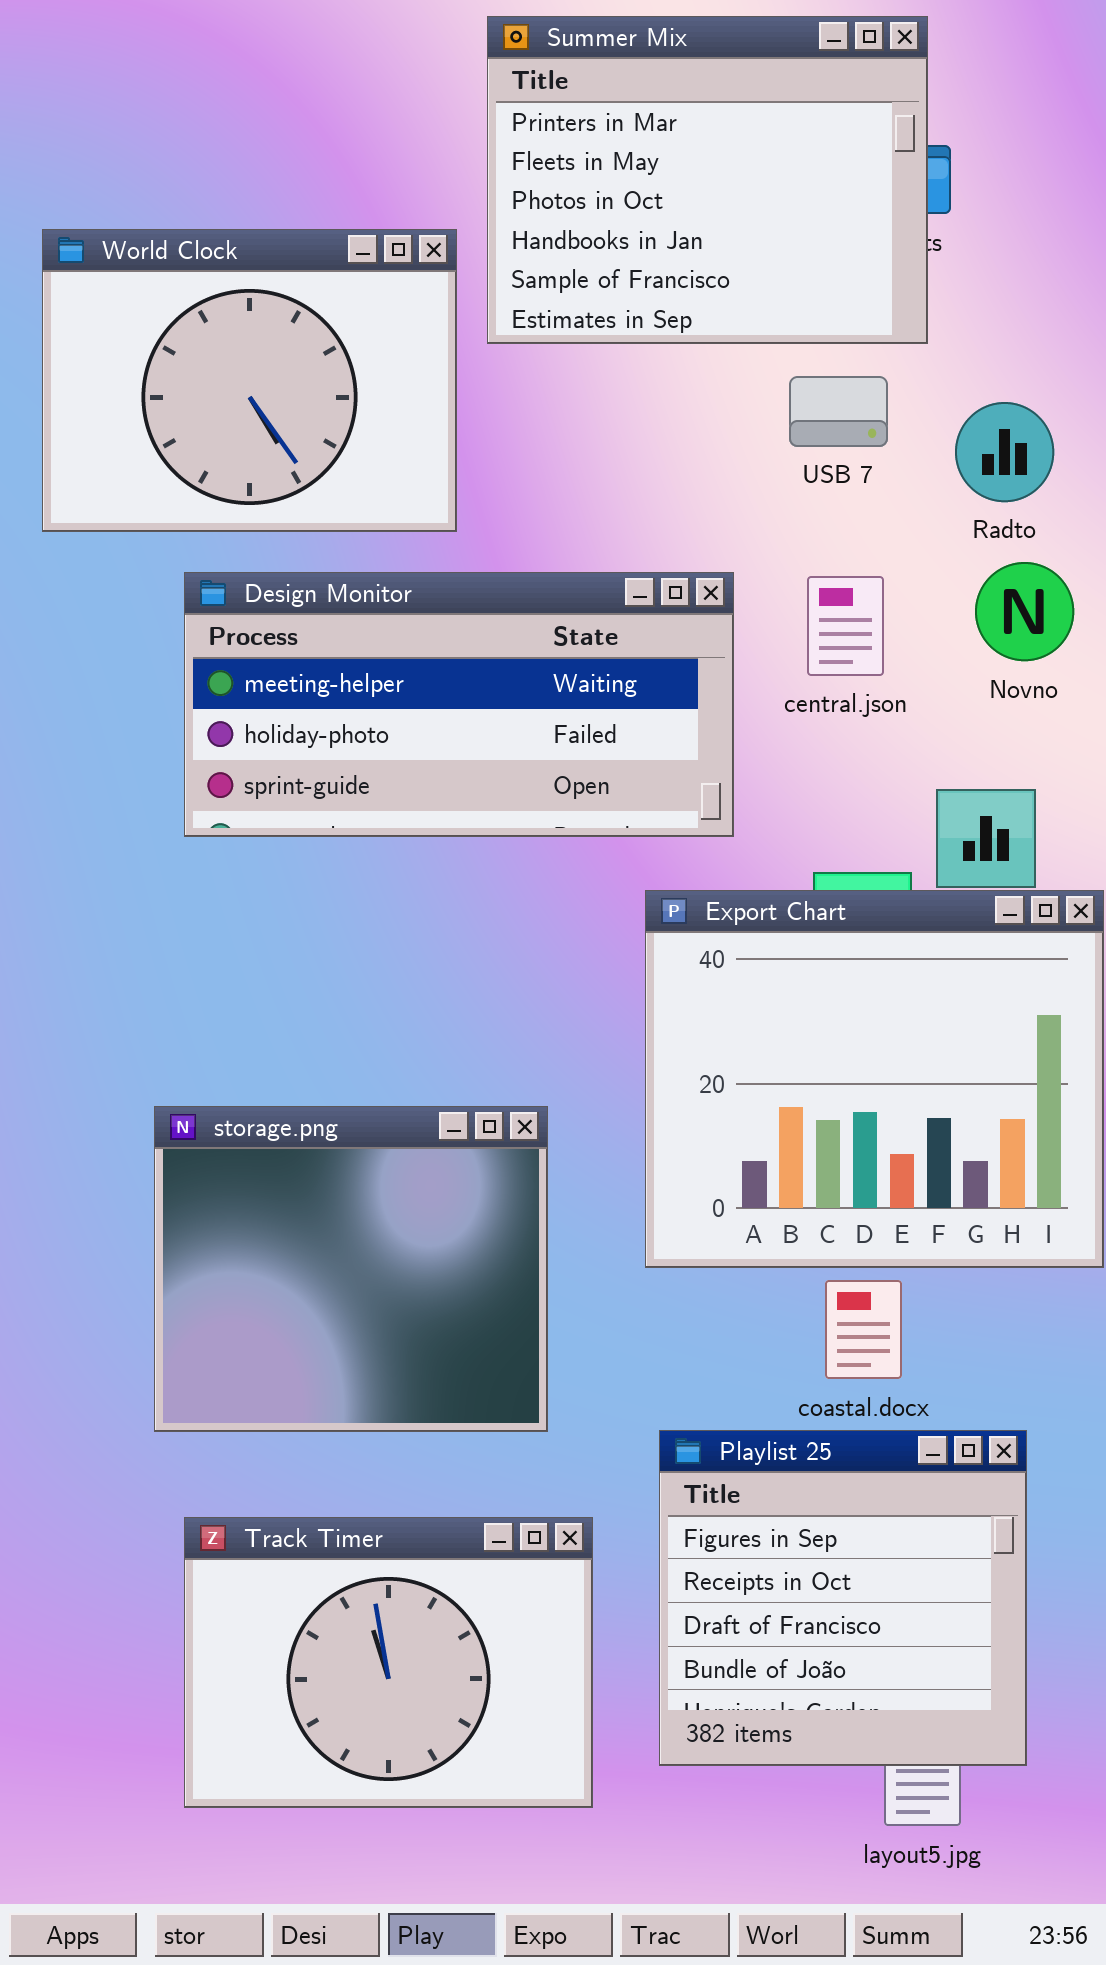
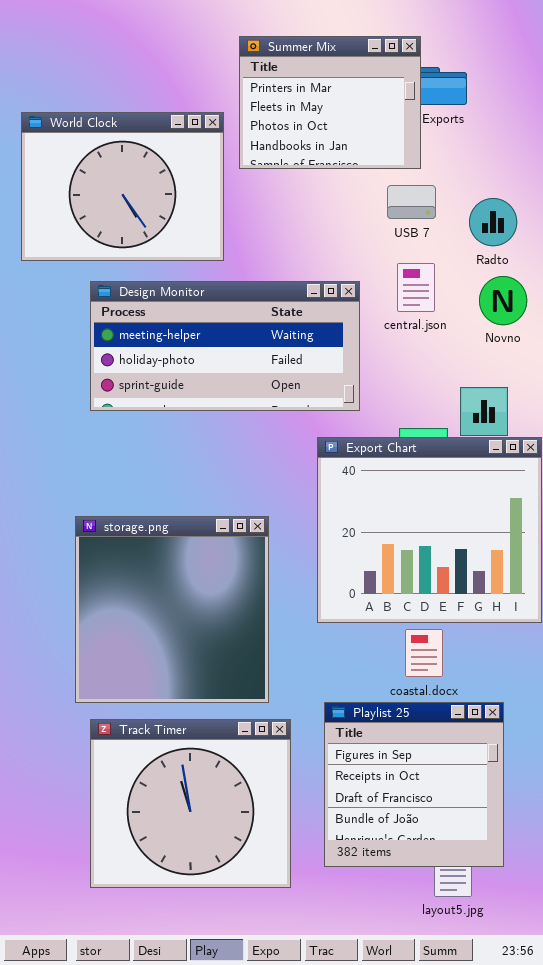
Summer Mix: [487,16,928,344] -> [239,36,421,169], resized
central.json: [807,576,884,676] -> [397,263,435,312], moved
storage.png: [154,1106,548,1432] -> [75,516,269,703], resized
Track Timer: [184,1517,593,1808] -> [90,719,291,888], resized

